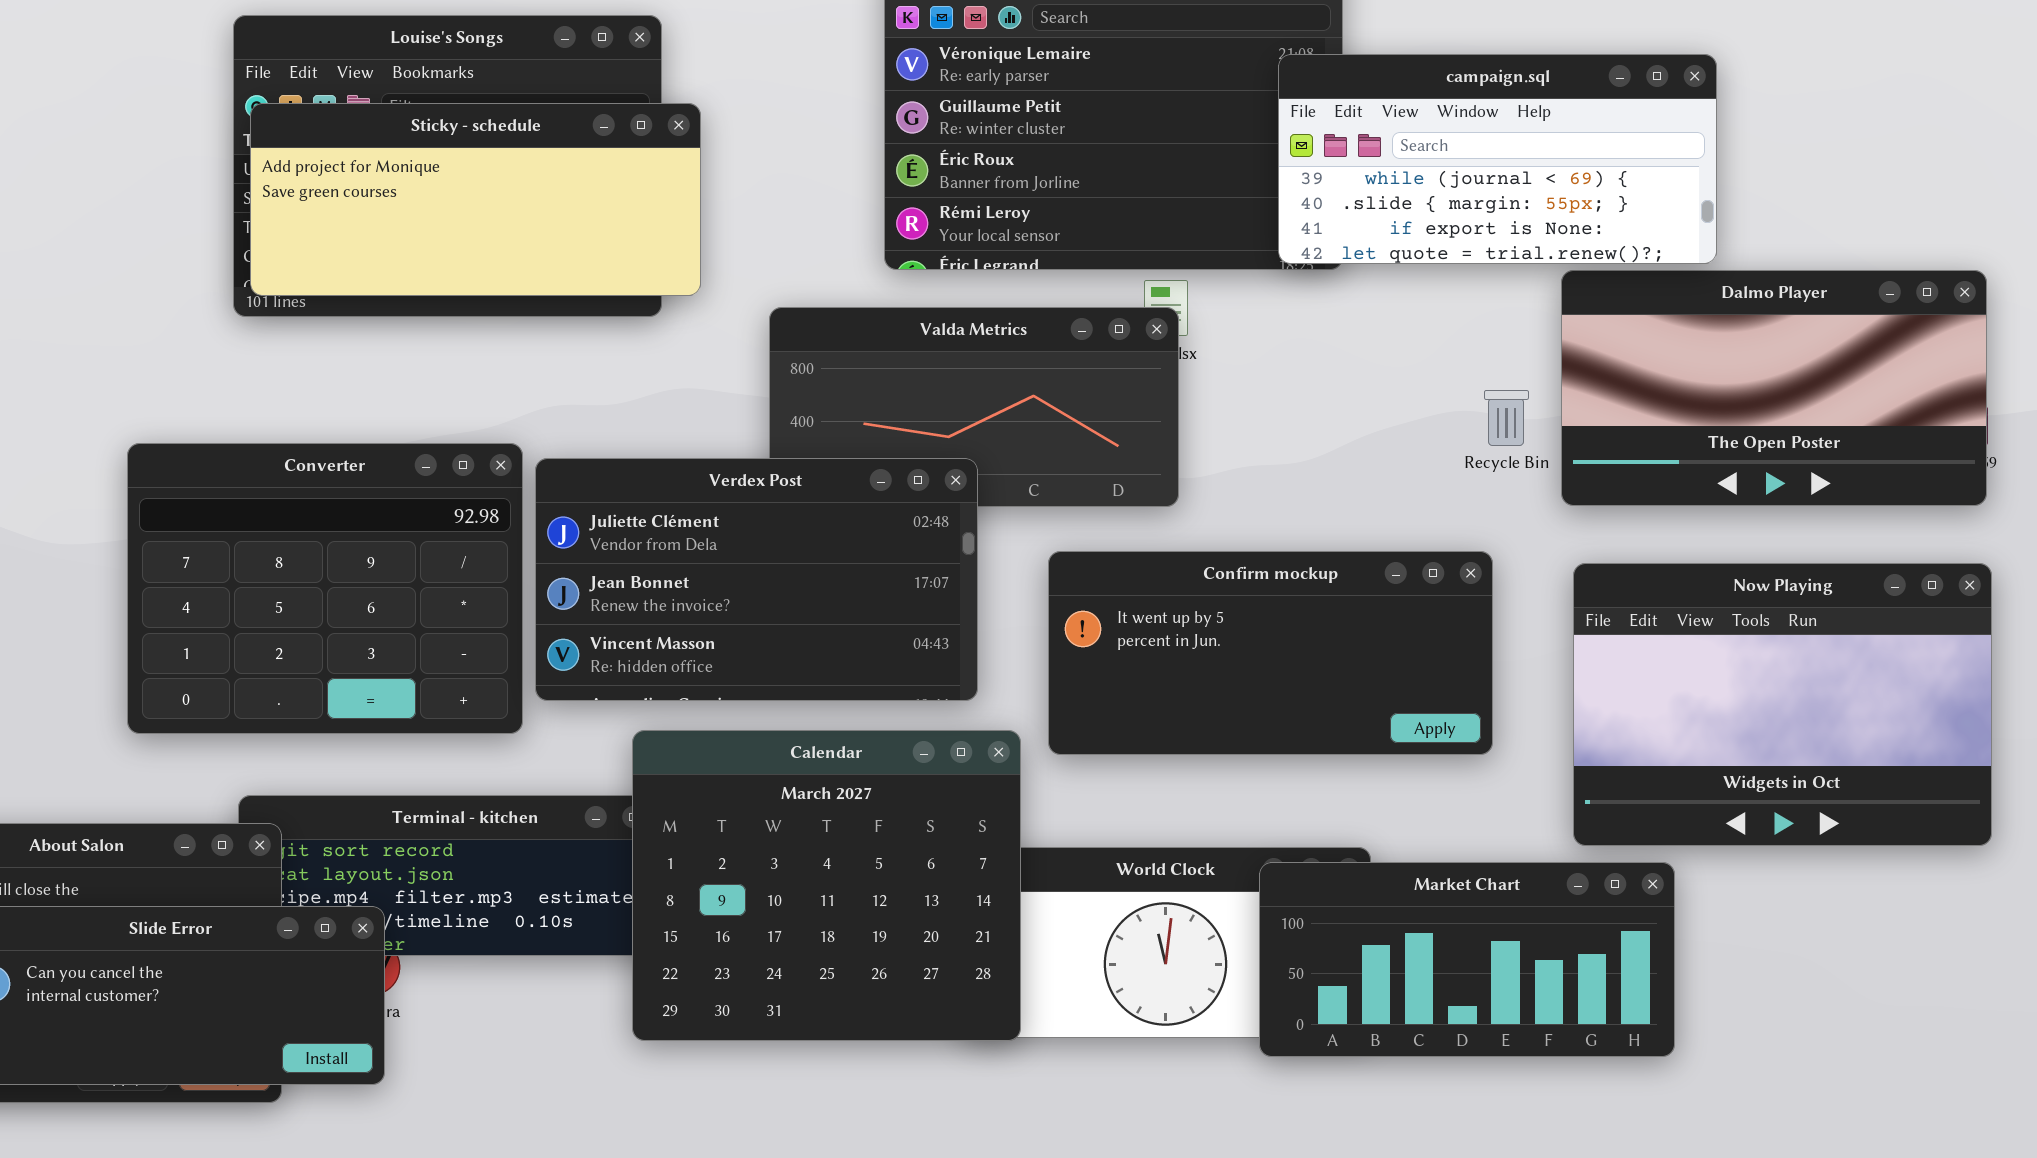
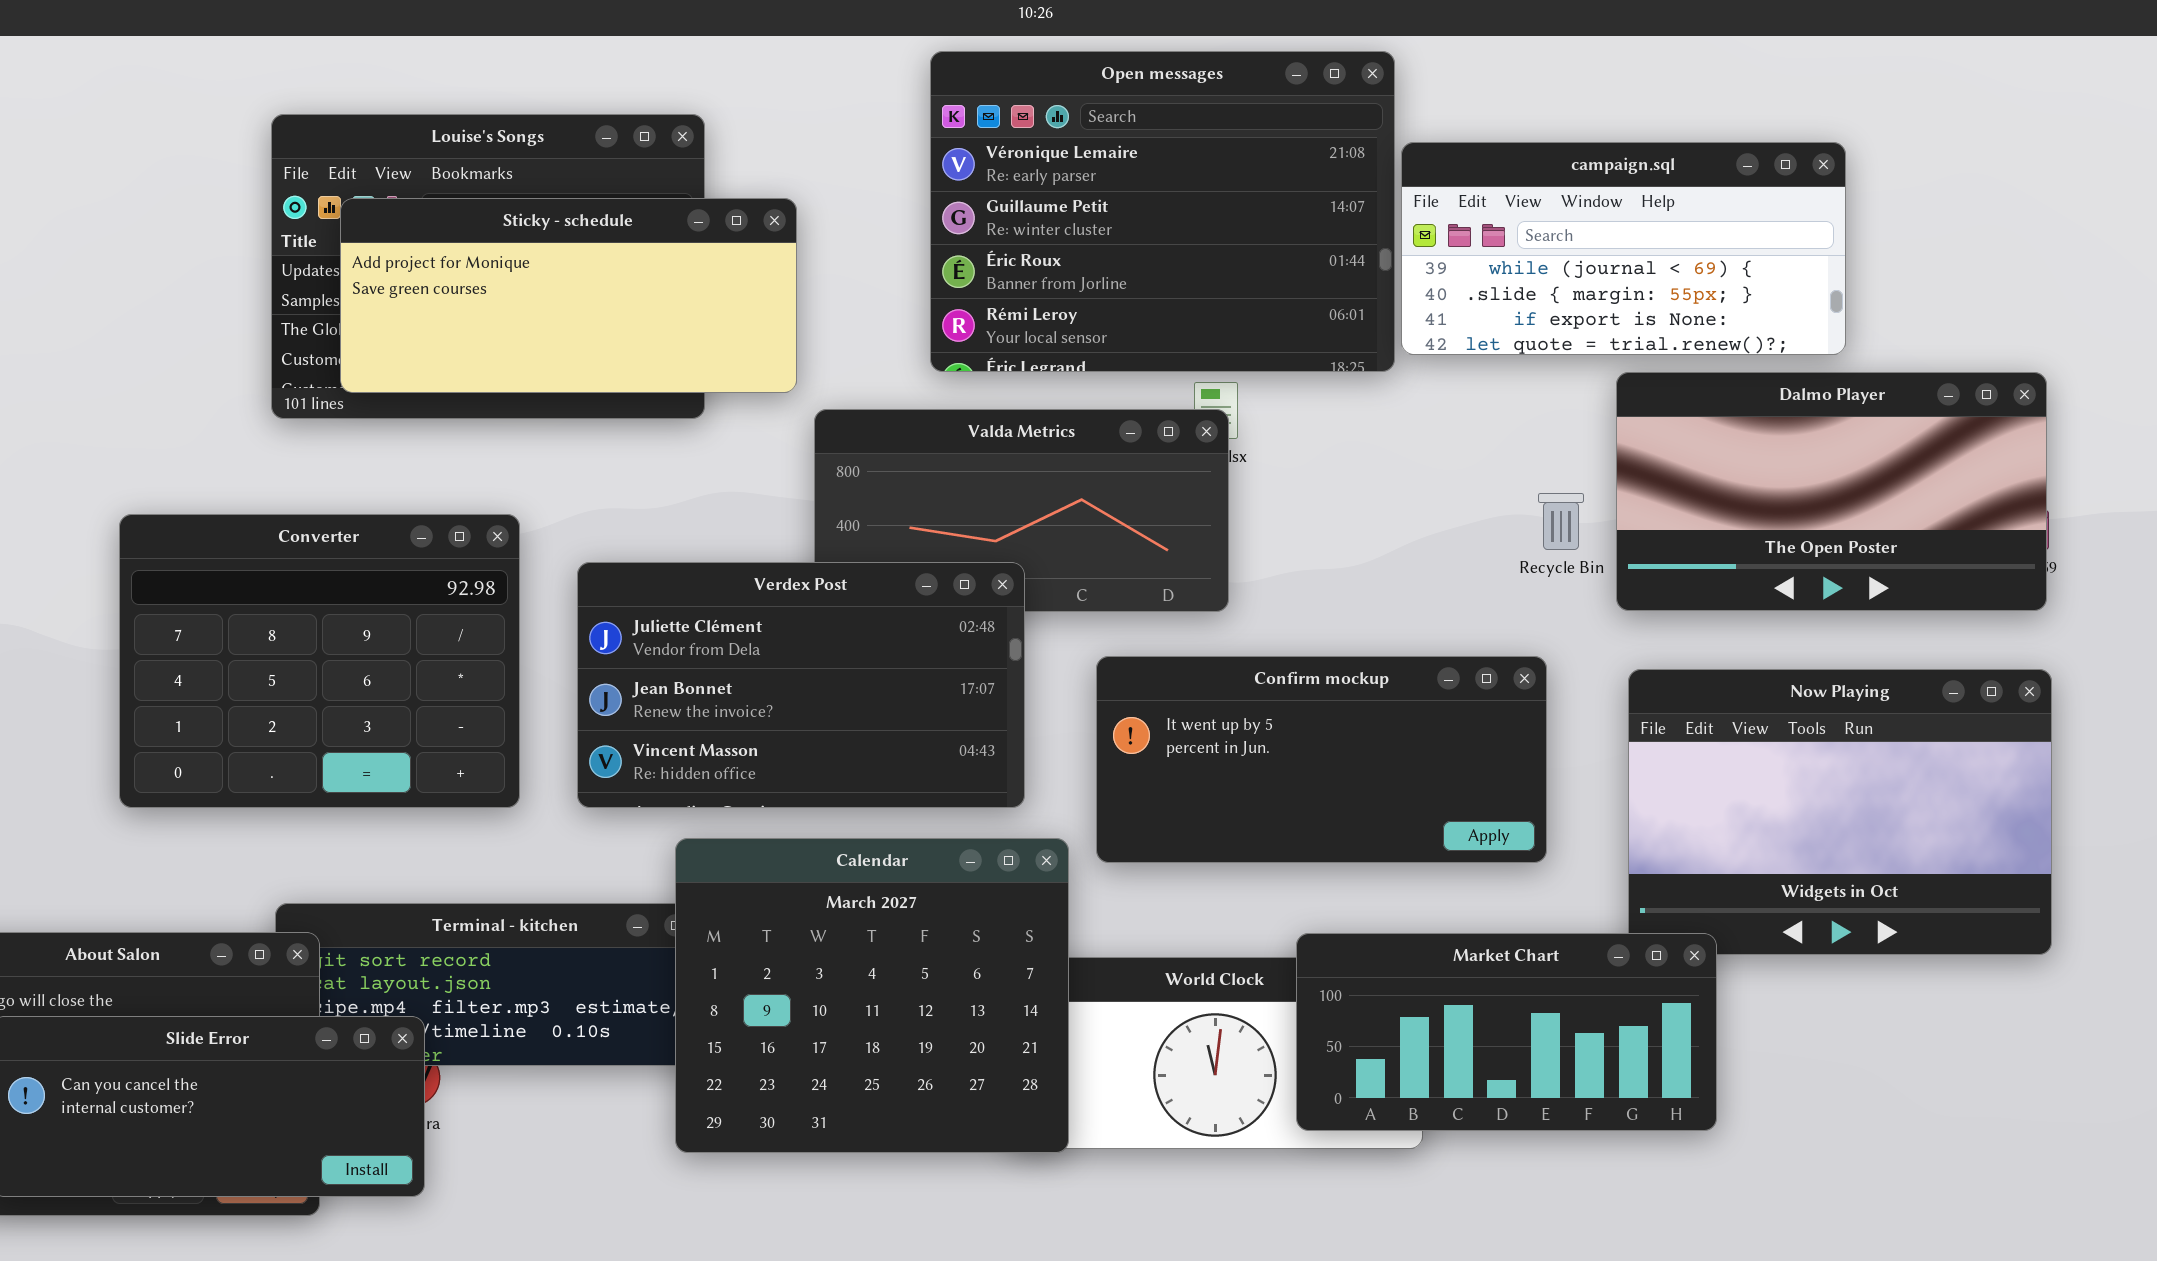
campaign.sql: [1278,54,1717,264] -> [1401,142,1846,355], moved
Sticky - schedule: [250,103,701,296] -> [340,198,797,393], moved
Converter: [127,443,523,734] -> [119,514,520,808], moved
Market Chart: [1259,862,1675,1057] -> [1296,933,1717,1131], moved

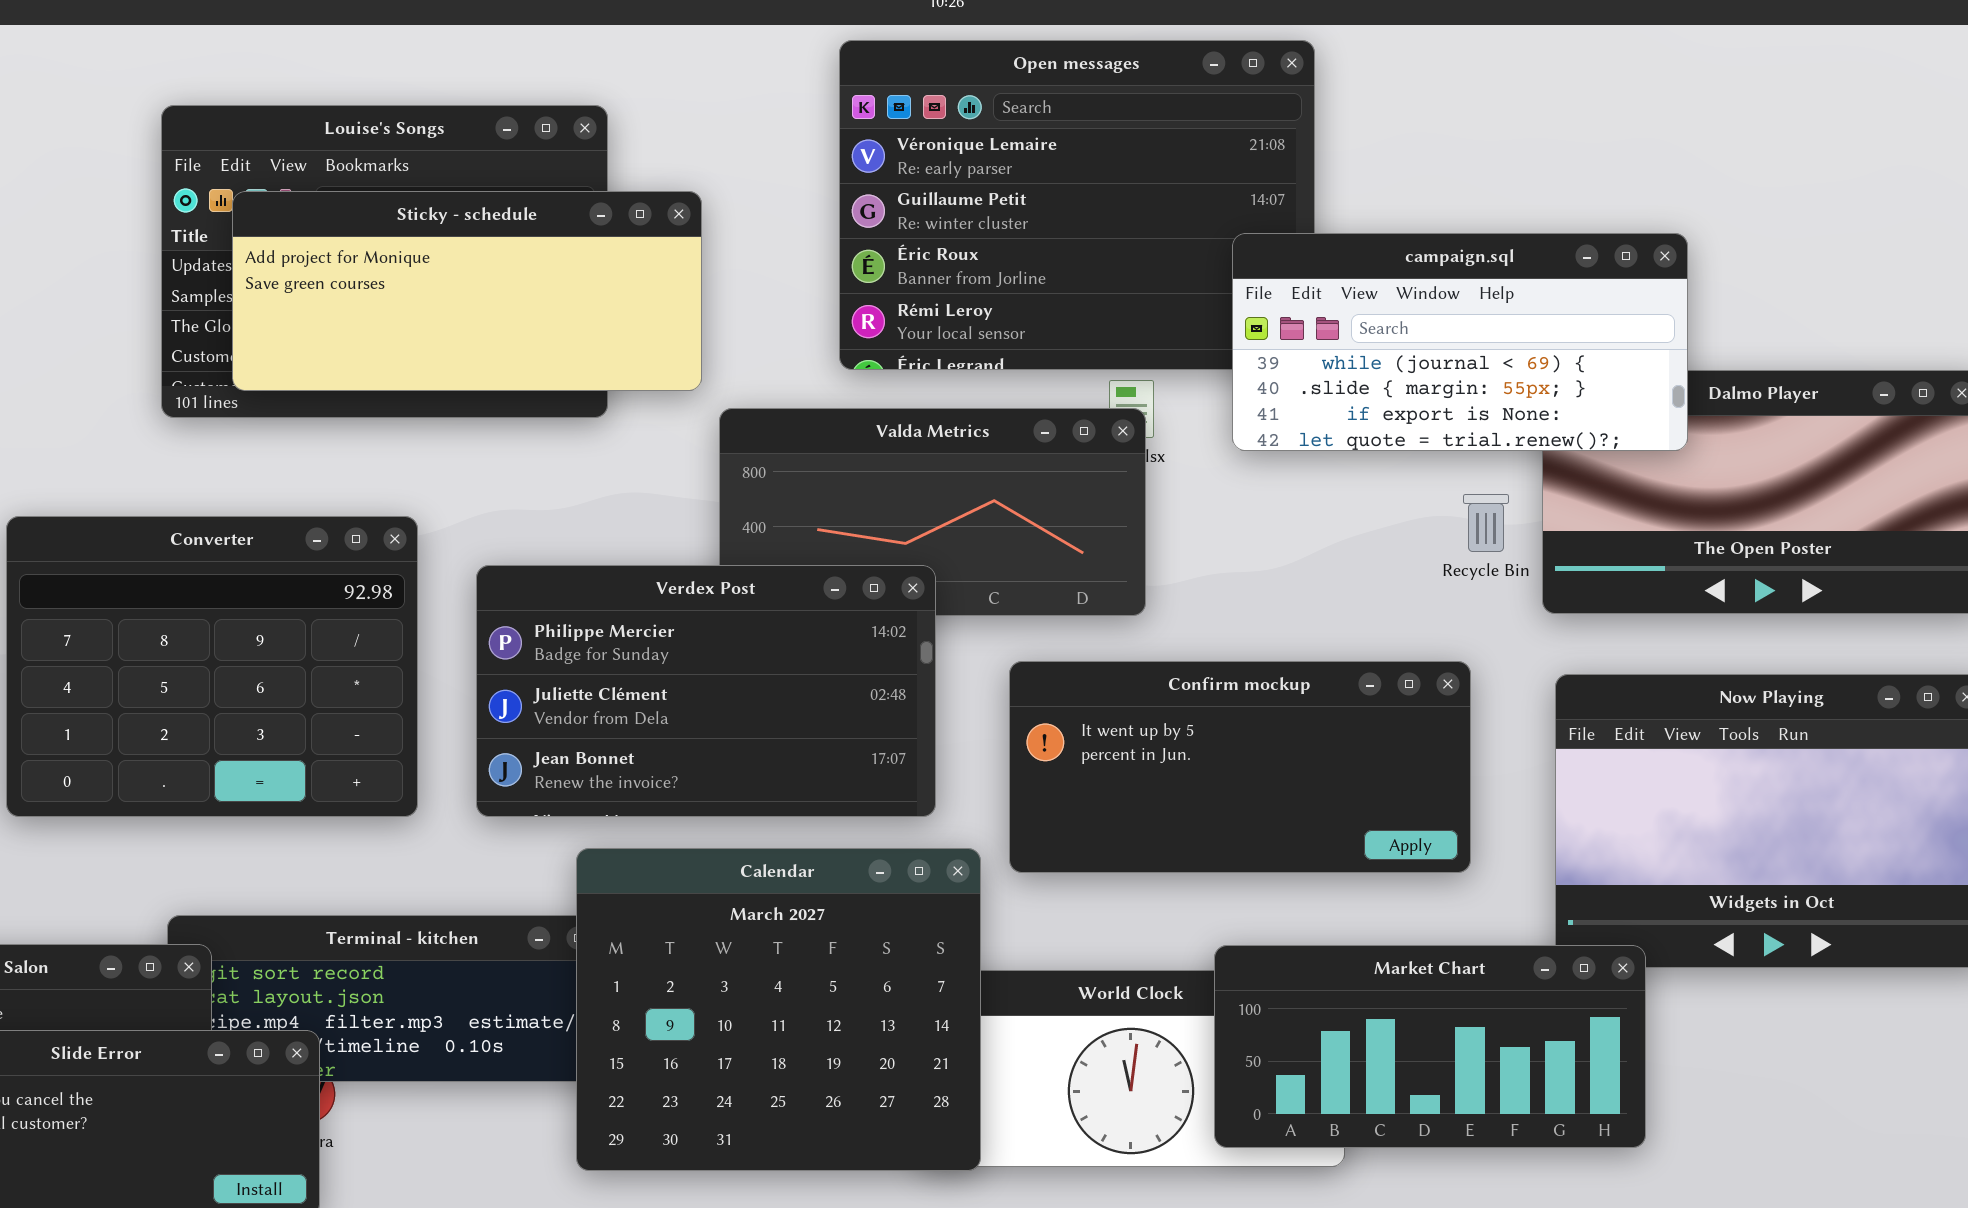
campaign.sql: [1401,142,1846,355] -> [1232,233,1688,451], moved
Verdex Post: [577,562,1025,808] -> [476,565,936,817], scrolled up 1 row

